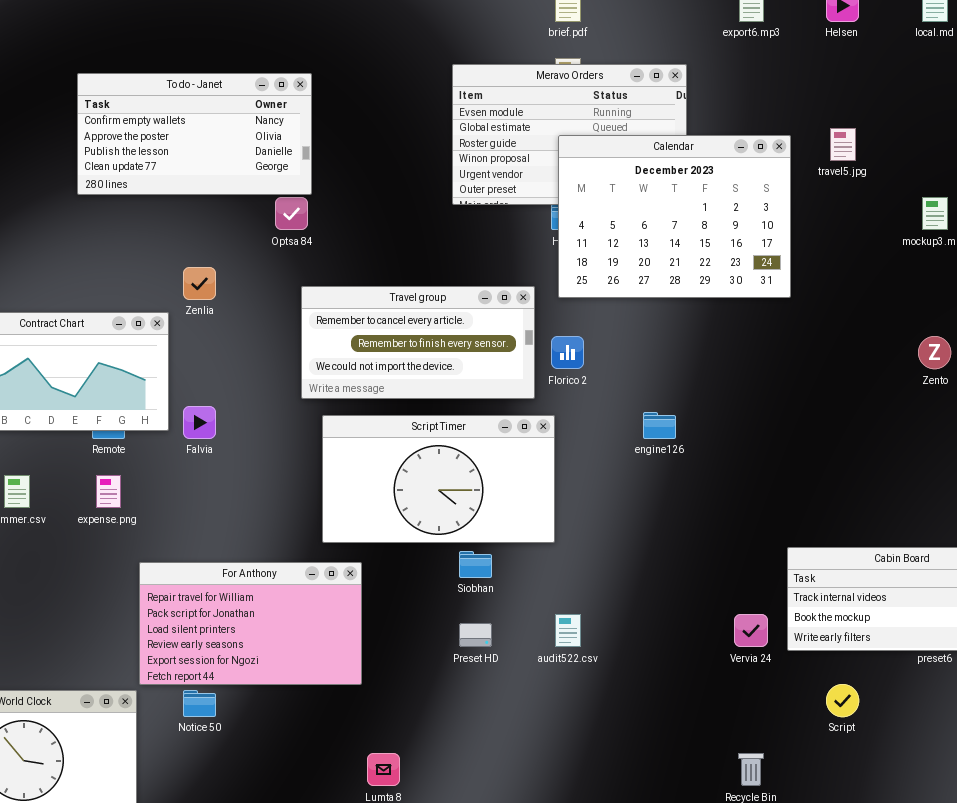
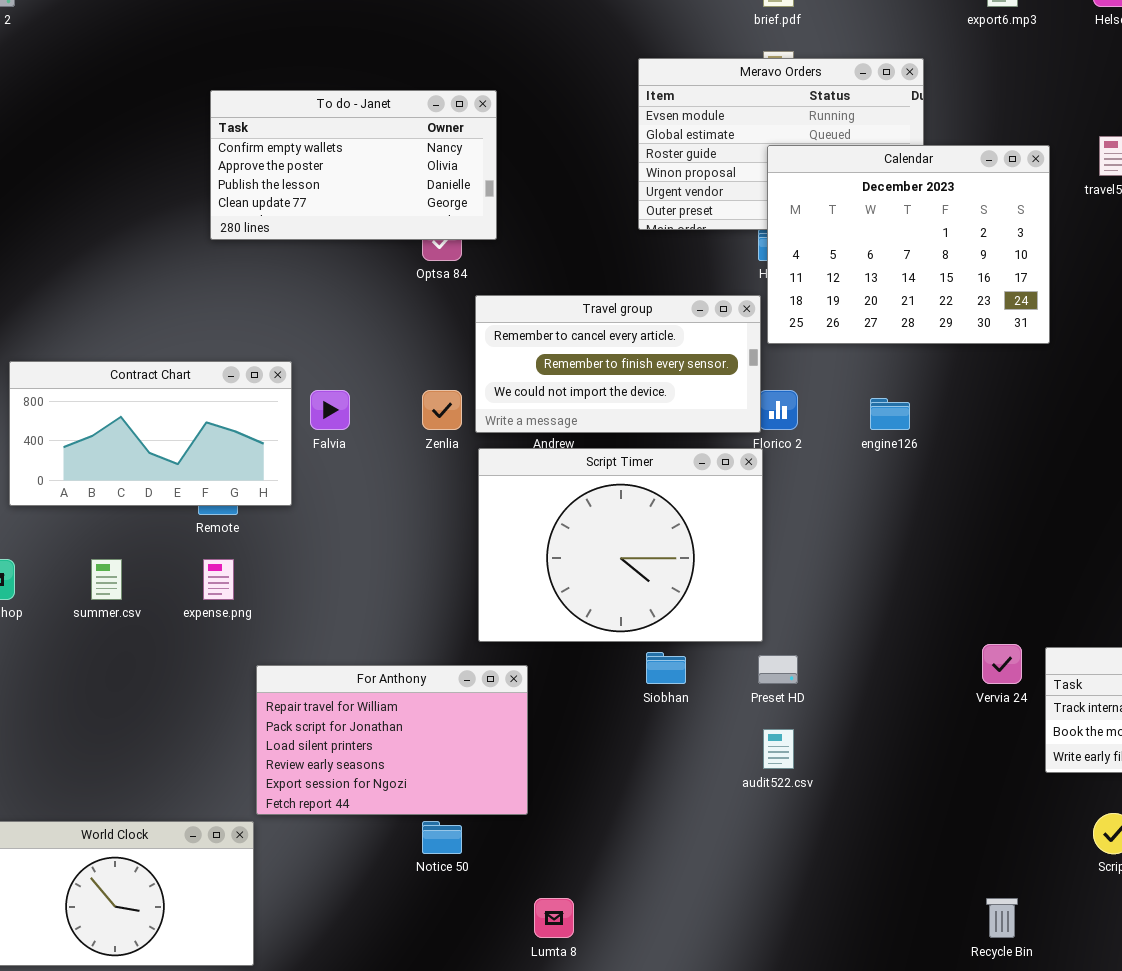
To do - Janet: [77,73,312,195] -> [210,90,497,240], moved
Zenlia: [183,267,216,300] -> [422,390,462,430], moved
Travel group: [301,286,535,399] -> [475,295,761,433], moved
Falvia: [183,406,216,439] -> [310,390,350,430], moved
engine126: [643,412,676,439] -> [870,398,910,430], moved
Script Timer: [322,415,555,543] -> [478,448,763,642], resized
Vervia 24: [734,614,768,647] -> [982,644,1022,684], moved
Preset HD: [459,623,492,647] -> [758,655,798,684], moved
Notice 50: [183,690,216,717] -> [422,821,462,854], moved

